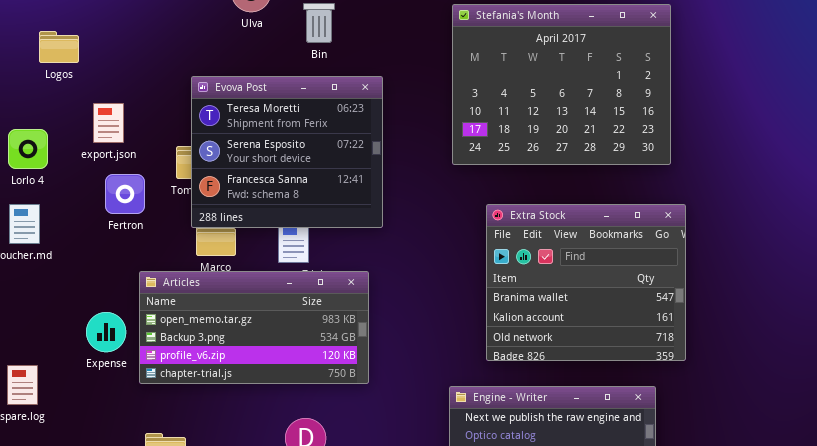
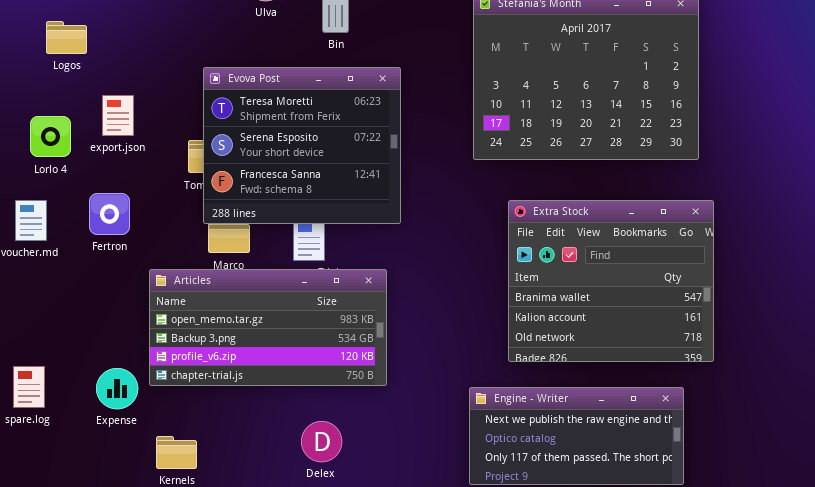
Lorlo 4: [8,129,48,169] -> [30,116,71,157], moved
Fertron: [105,174,145,214] -> [89,193,130,235], moved
Expense: [86,312,126,352] -> [96,368,138,409], moved

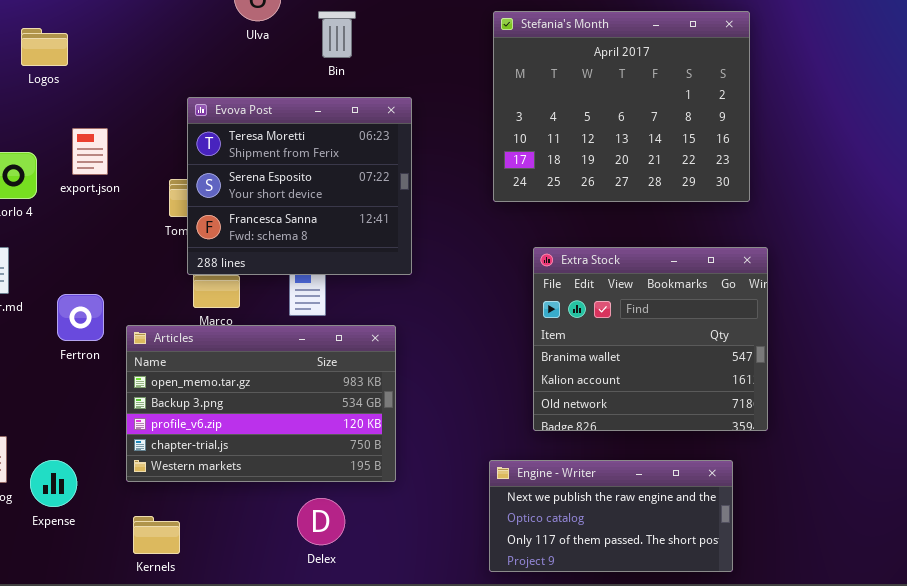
Logos: [46,21,87,54] -> [21,28,68,66], moved
Fertron: [89,193,130,235] -> [57,294,104,341], moved
Articles: [149,269,387,386] -> [126,325,396,482], resized
Expense: [96,368,138,409] -> [30,460,77,507], moved

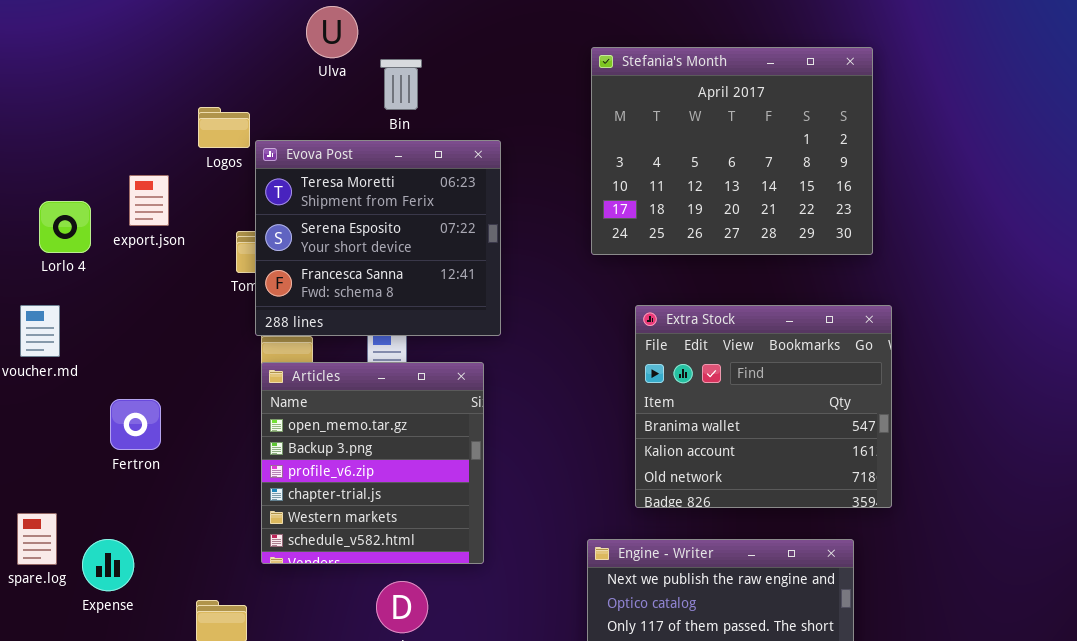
Bin: [318,11,356,58] -> [380,59,422,110], moved
Logos: [21,28,68,66] -> [198,107,250,148], moved
Fertron: [57,294,104,341] -> [110,399,161,450], moved
Articles: [126,325,396,482] -> [261,362,484,564], resized

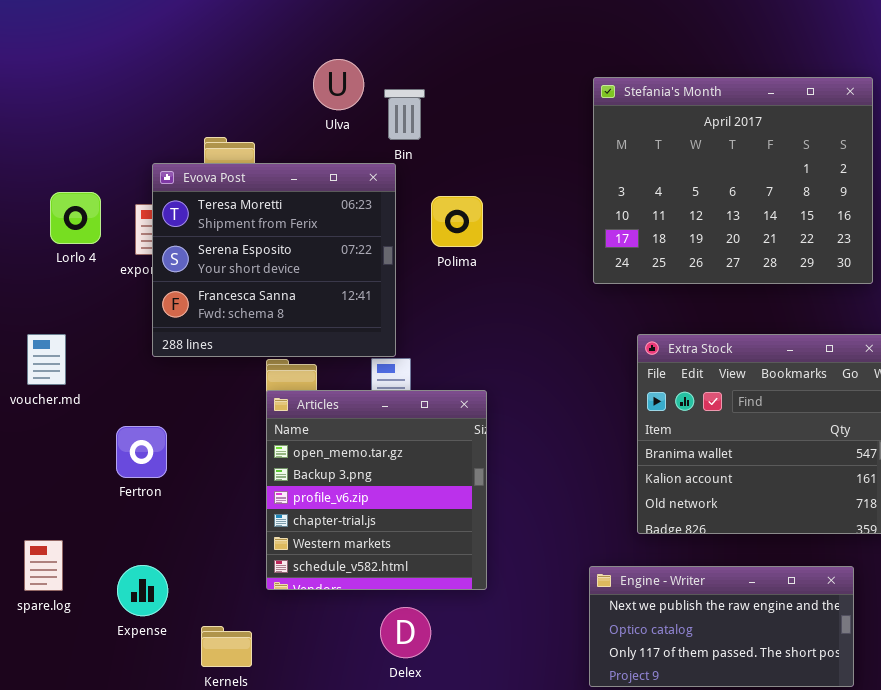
Ulva: [306,6,358,58] -> [313,59,364,110], moved
Evova Post: [255,140,501,336] -> [152,163,396,357], moved
Lorlo 4: [39,201,91,253] -> [50,192,101,244], moved
Expense: [82,539,134,591] -> [117,565,168,616], moved

